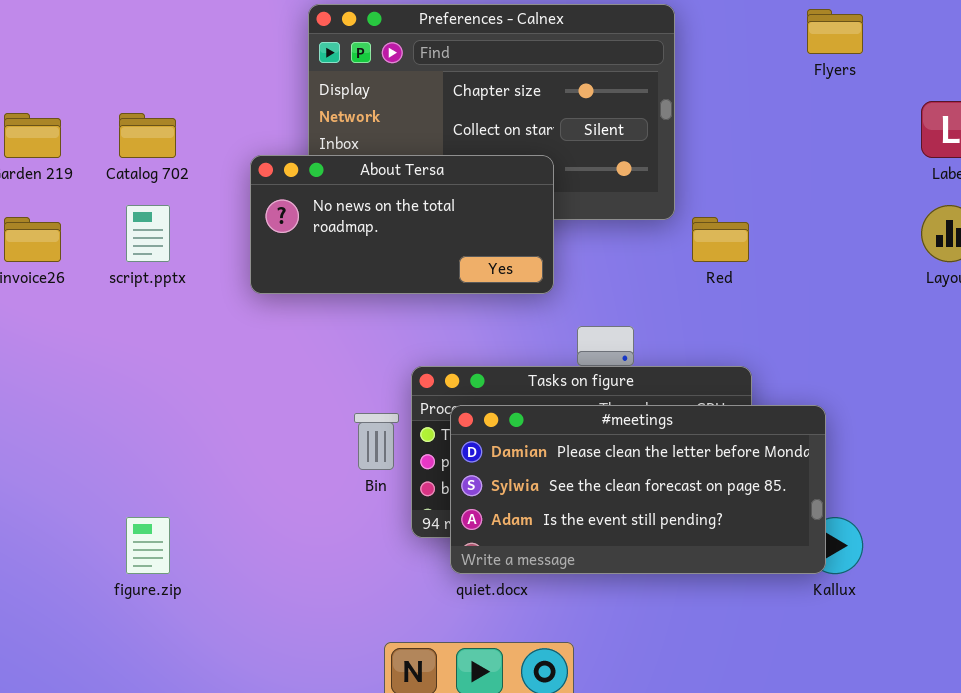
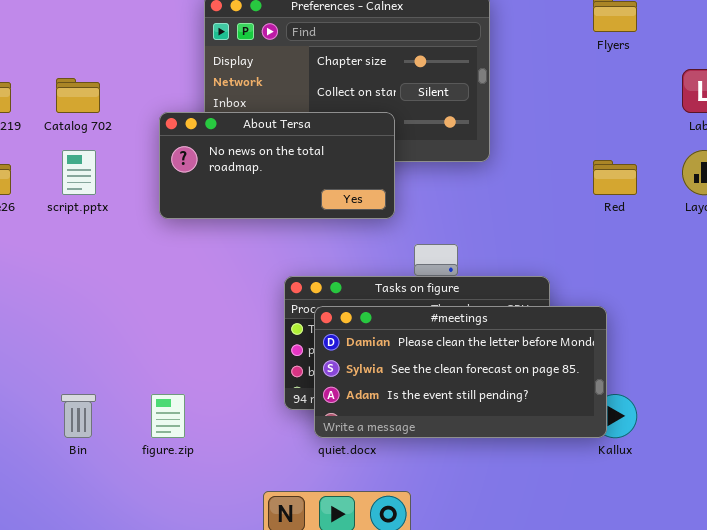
Red: [692,217,749,262] -> [593,160,637,195], moved
Bin: [354,413,399,470] -> [61,394,96,438], moved
figure.zip: [126,517,170,574] -> [151,394,185,438], moved

